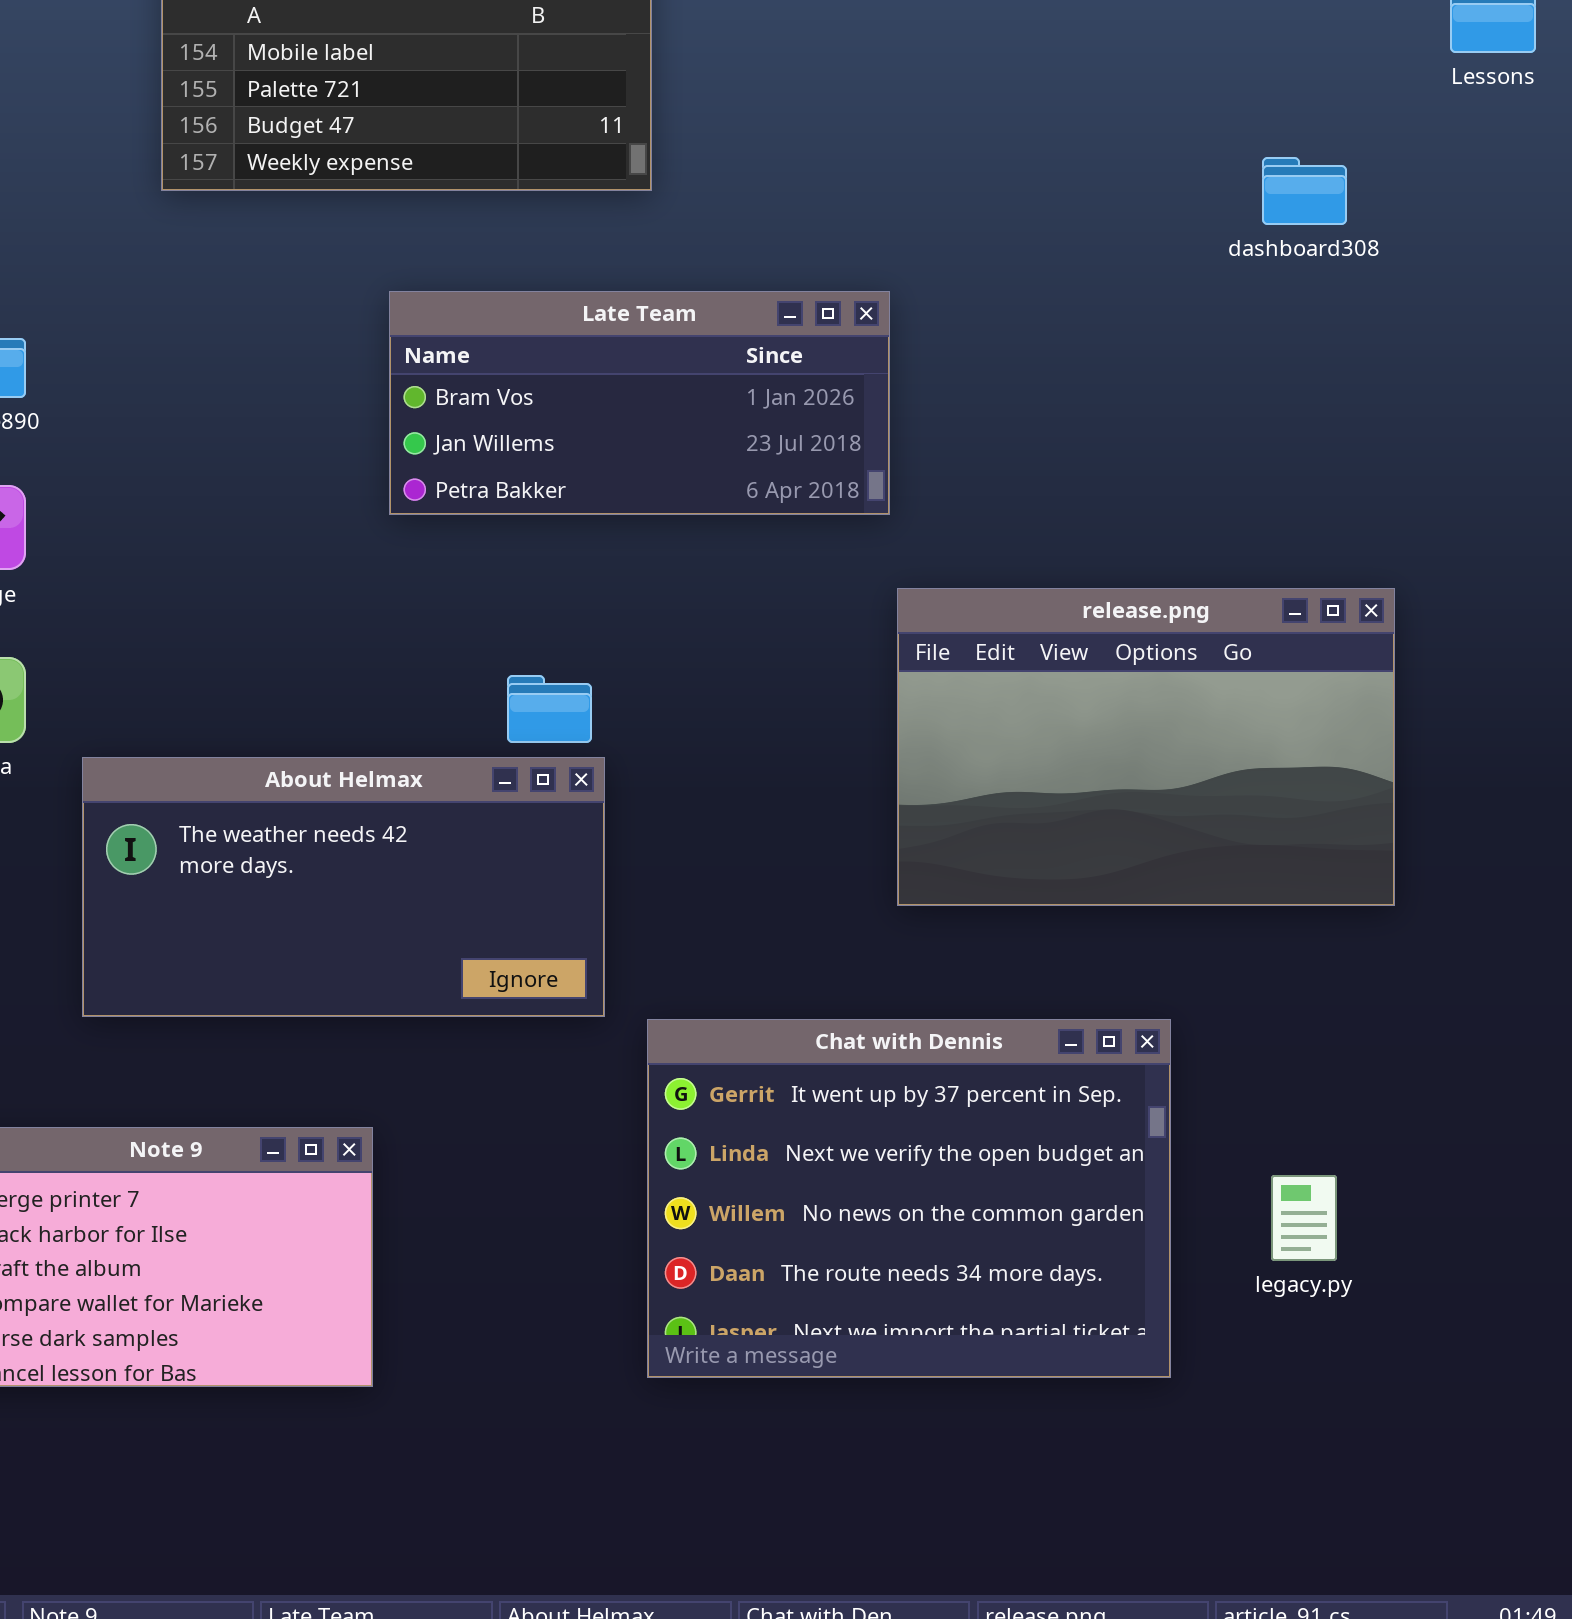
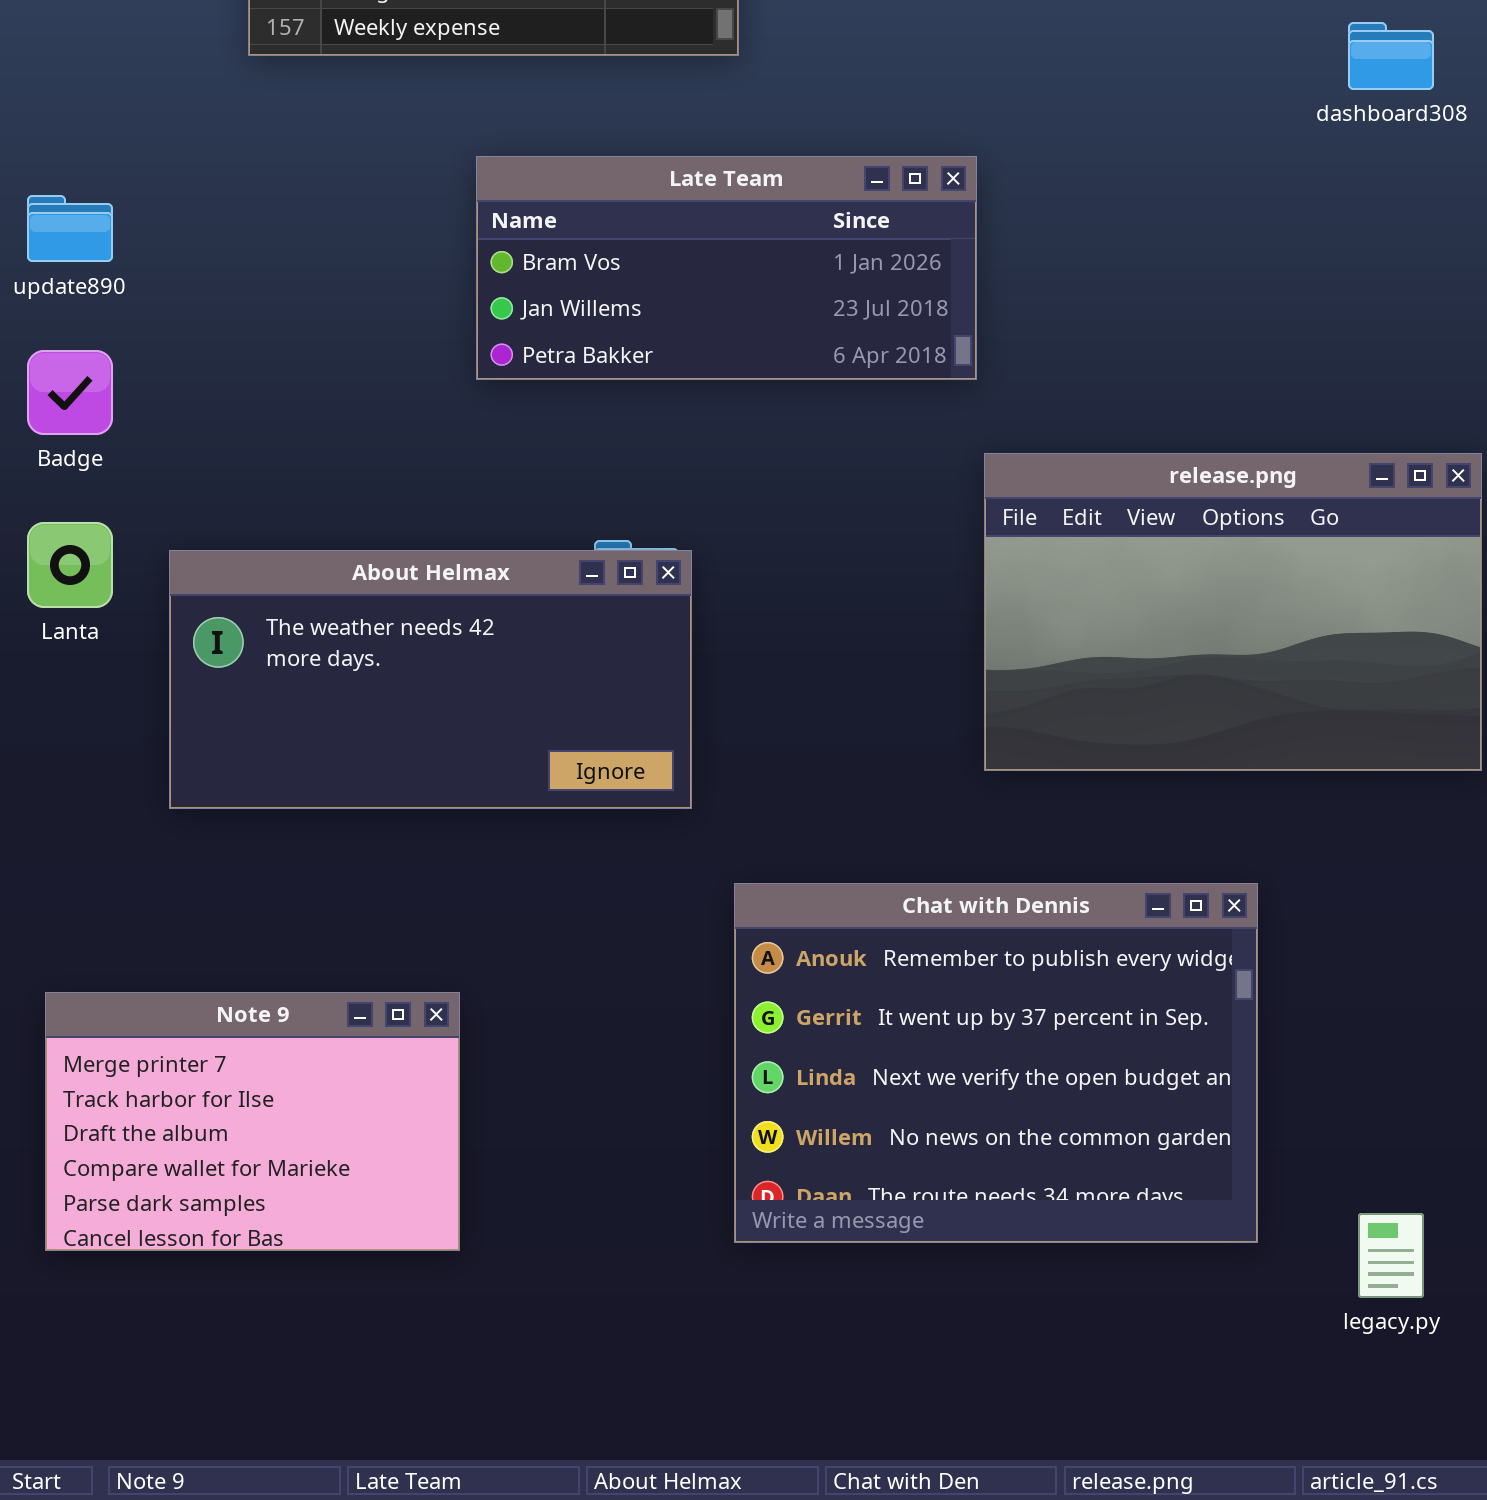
About Helmax: [82,757,605,1017] -> [169,550,692,809], moved
Chat with Dennis: [647,1019,1171,1378] -> [734,883,1258,1243], scrolled up 1 row
legacy.py: [1271,1175,1337,1261] -> [1358,1213,1424,1298], moved

